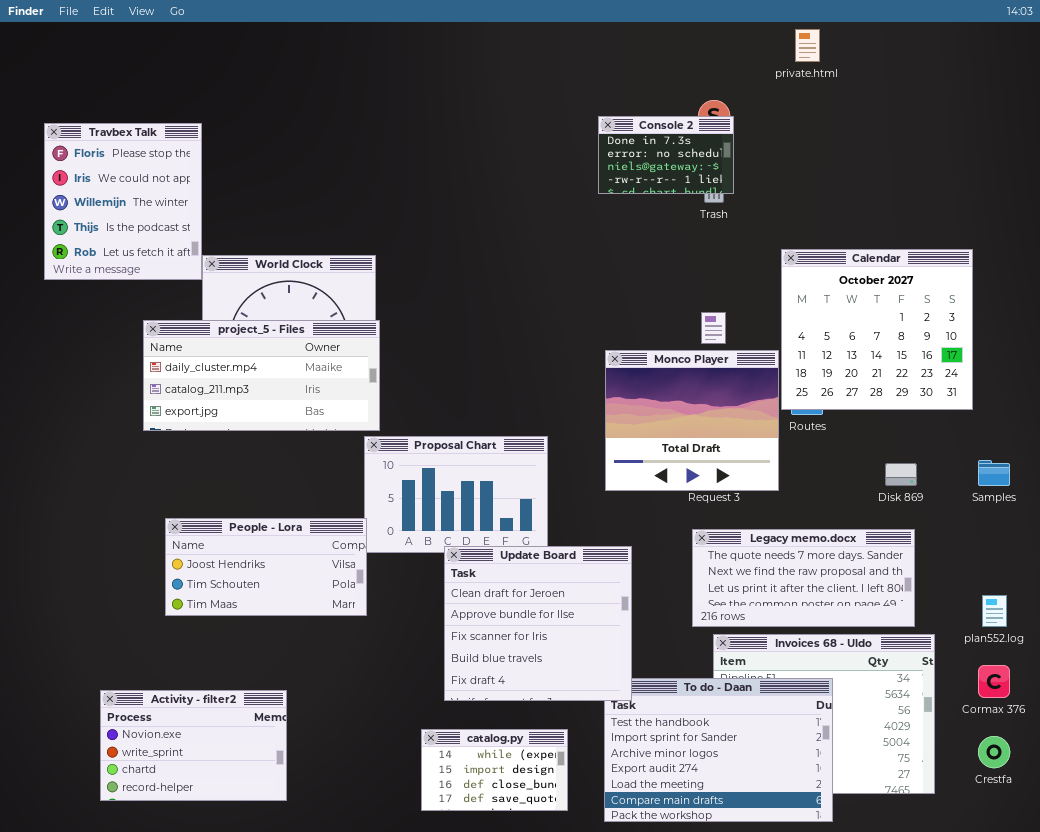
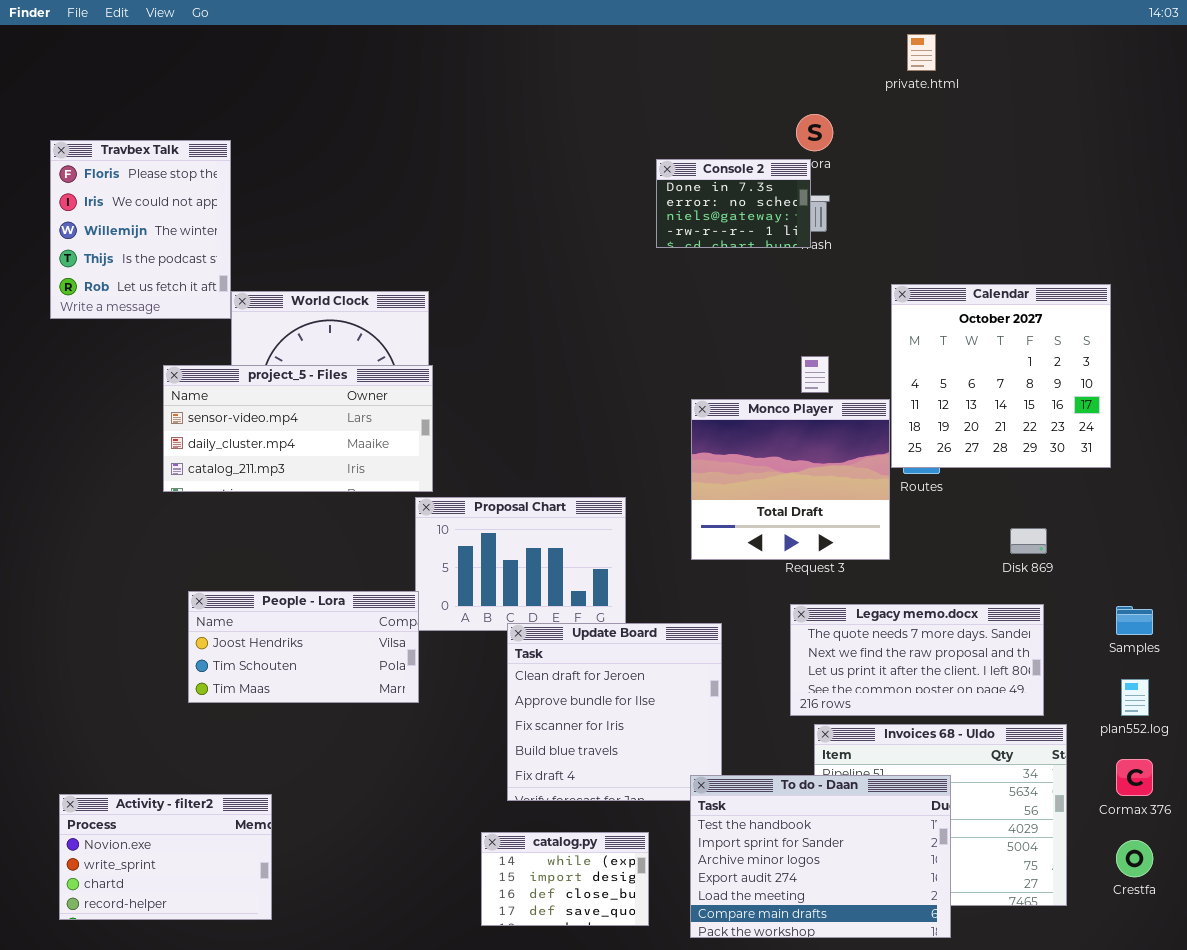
Console 2: [598,116,734,194] -> [656,159,811,248], moved
project_5 - Files: [143,320,380,431] -> [163,365,433,492], scrolled up 1 row
Samples: [978,460,1010,486] -> [1116,606,1153,635], moved
To do - Daan: [604,678,833,822] -> [690,775,951,938], raised
Activity - filter2: [100,690,287,801] -> [59,794,272,920], moved

